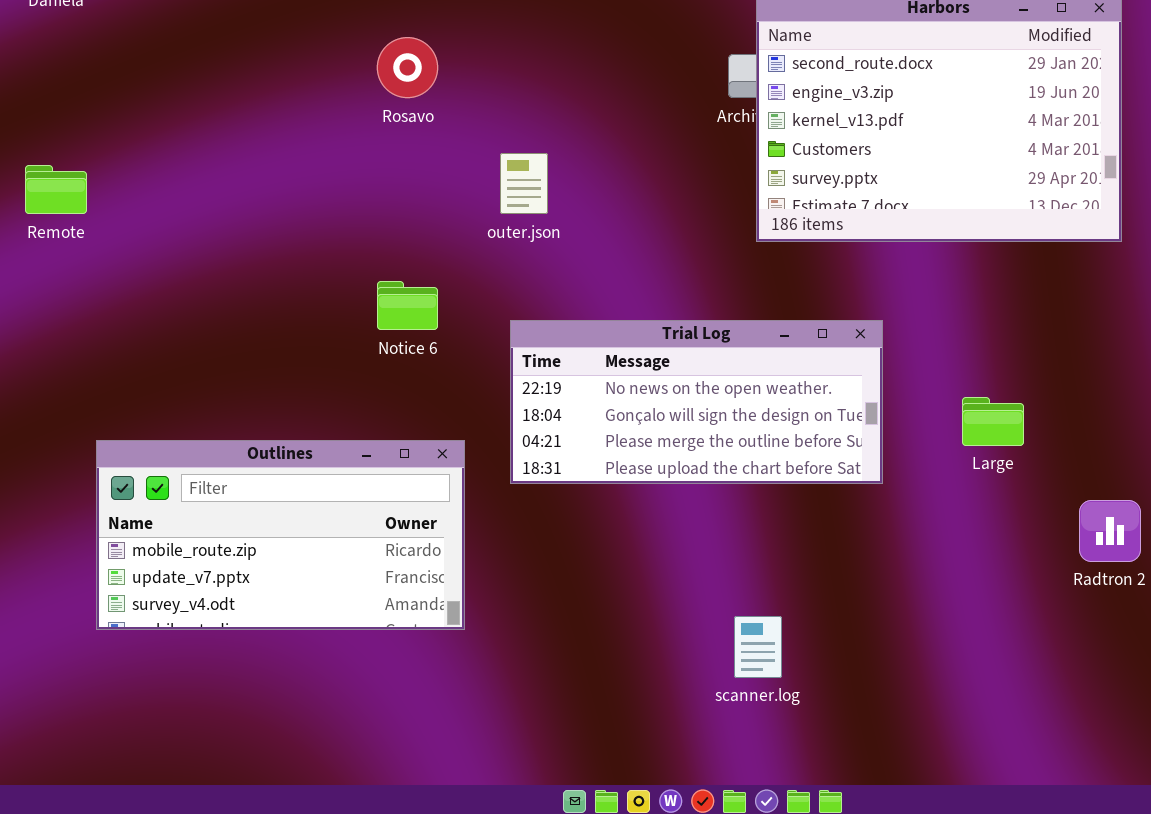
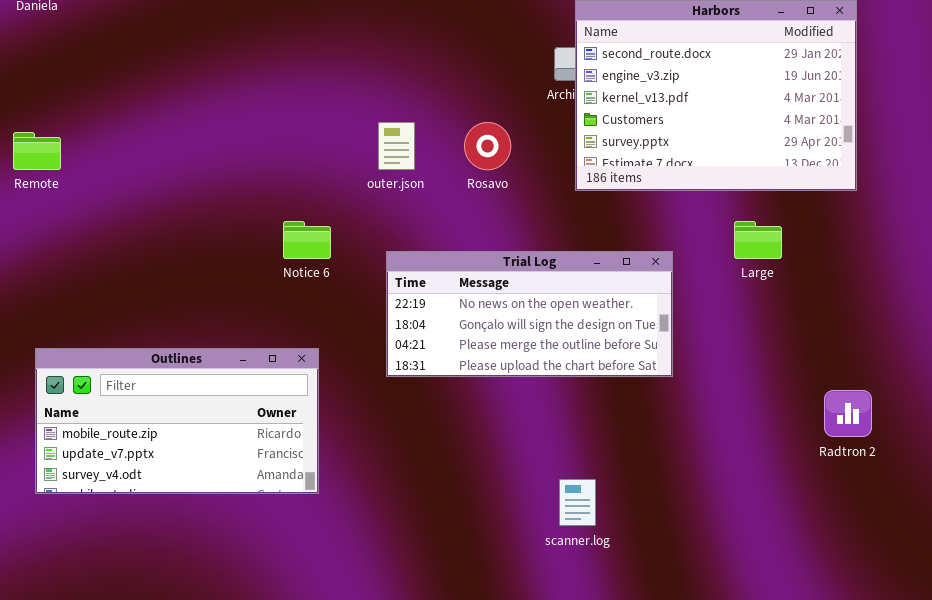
Rosavo: [377,37,438,98] -> [464,122,511,170], moved
Large: [962,397,1024,446] -> [734,221,782,259], moved
Outlines: [96,440,465,630] -> [35,348,319,494], moved

